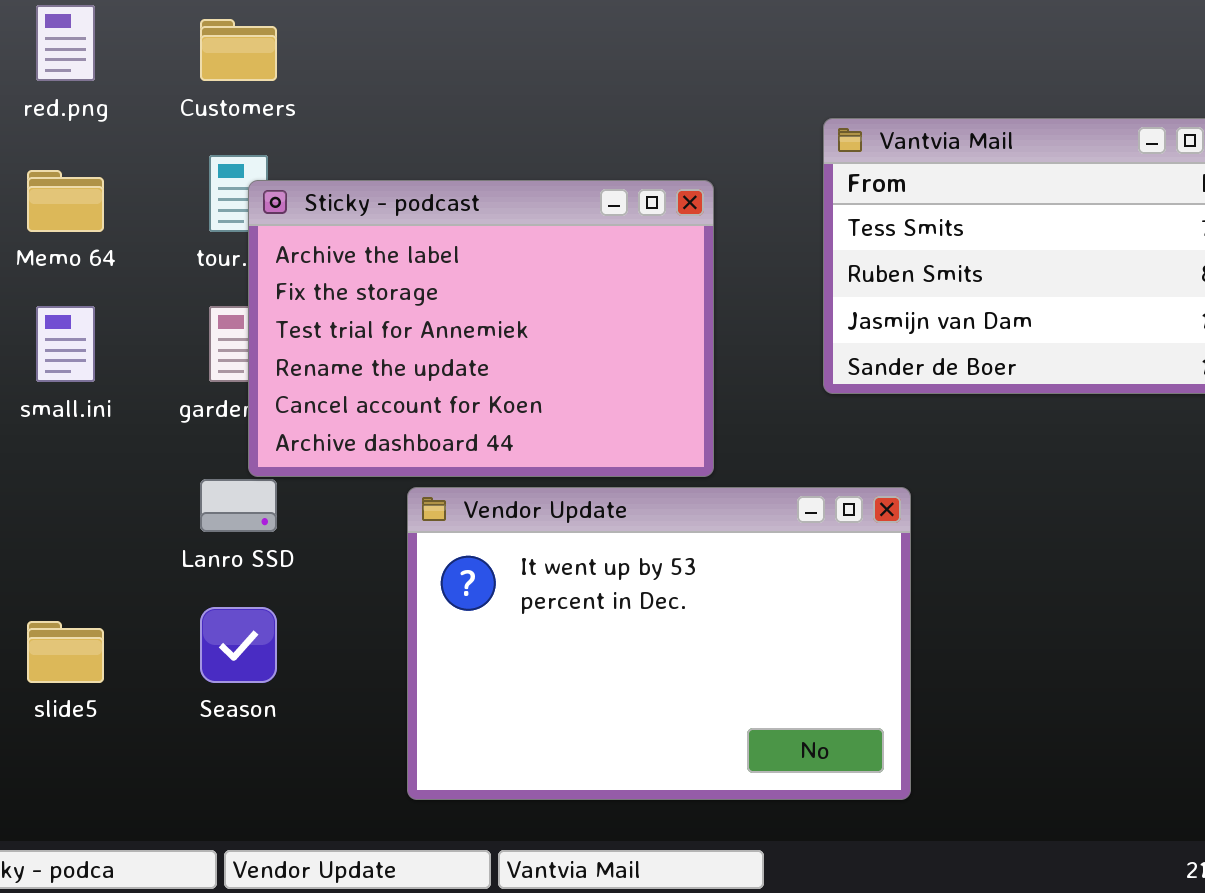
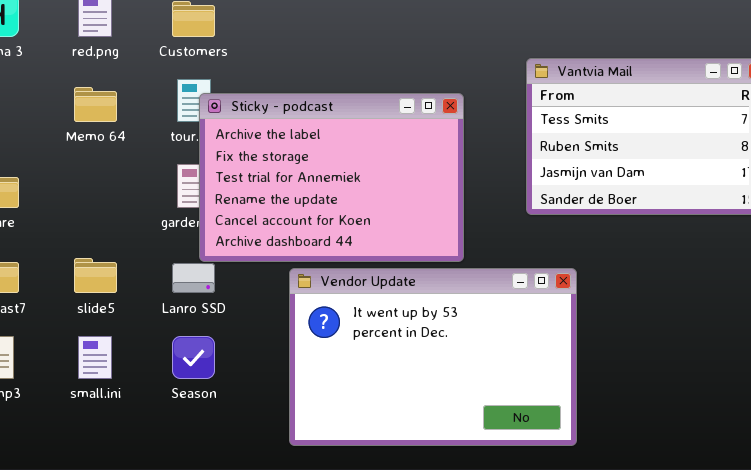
small.ini: [36,306,95,382] -> [78,336,112,379], moved
slide5: [27,621,104,683] -> [74,258,117,293], moved

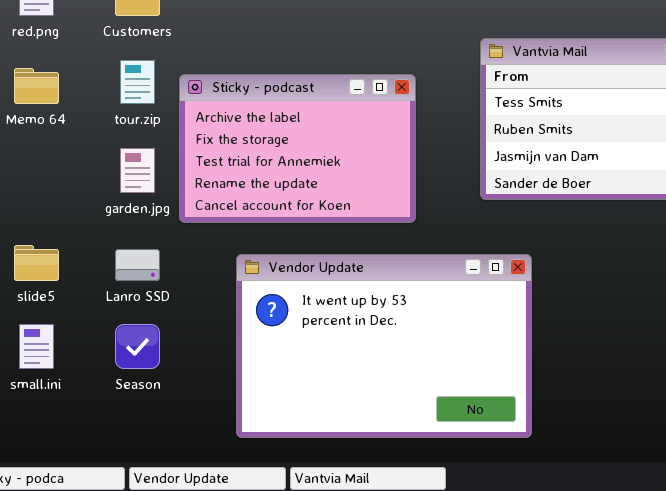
Sticky - podcast: [199,93,464,262] -> [179,74,416,223], resized

